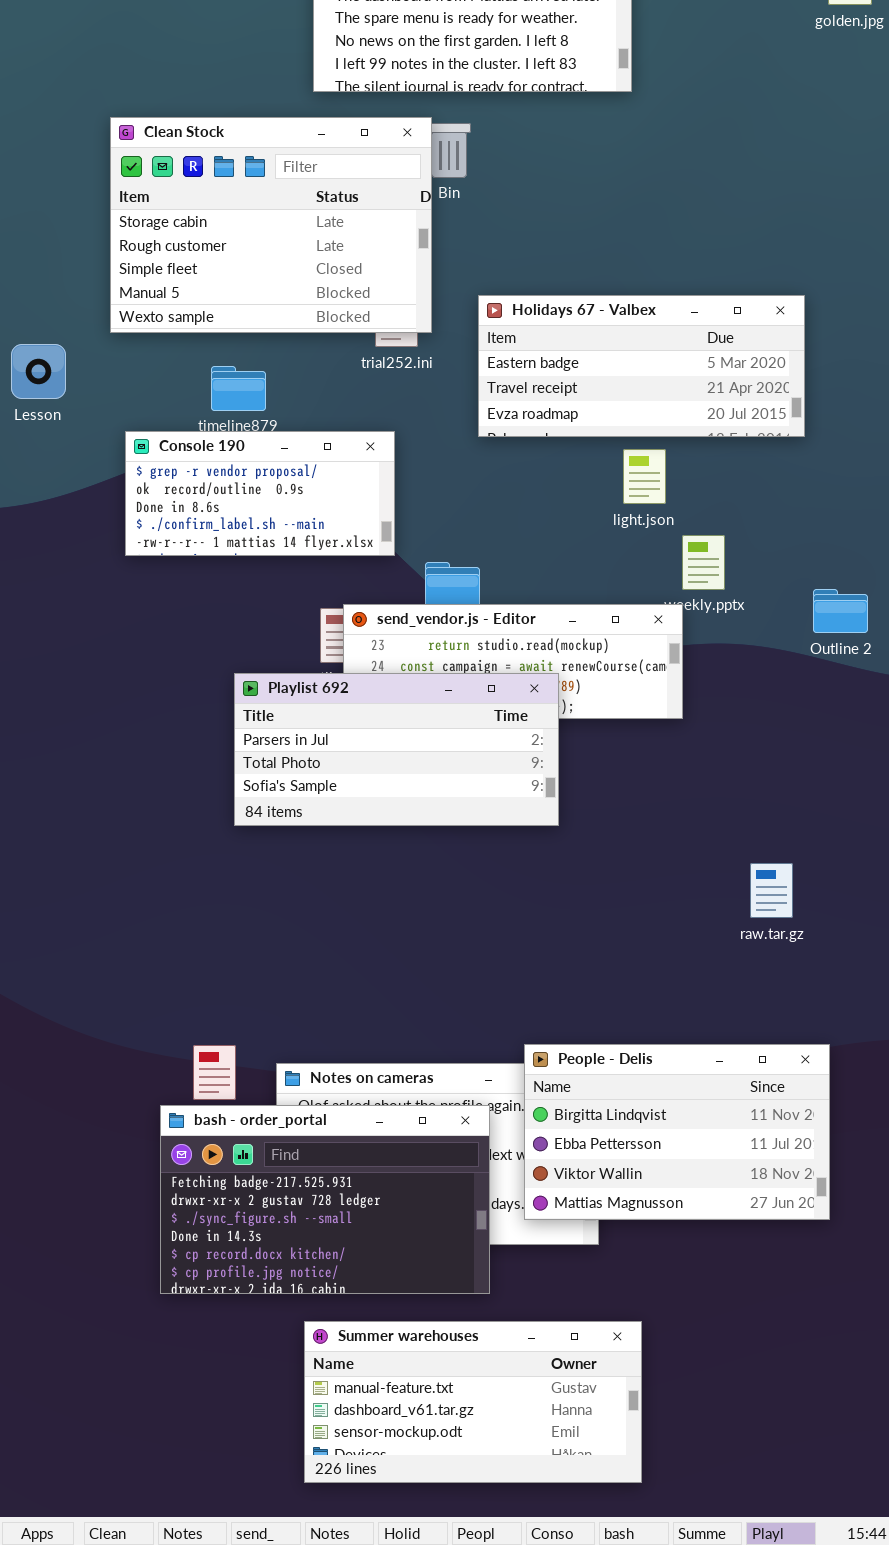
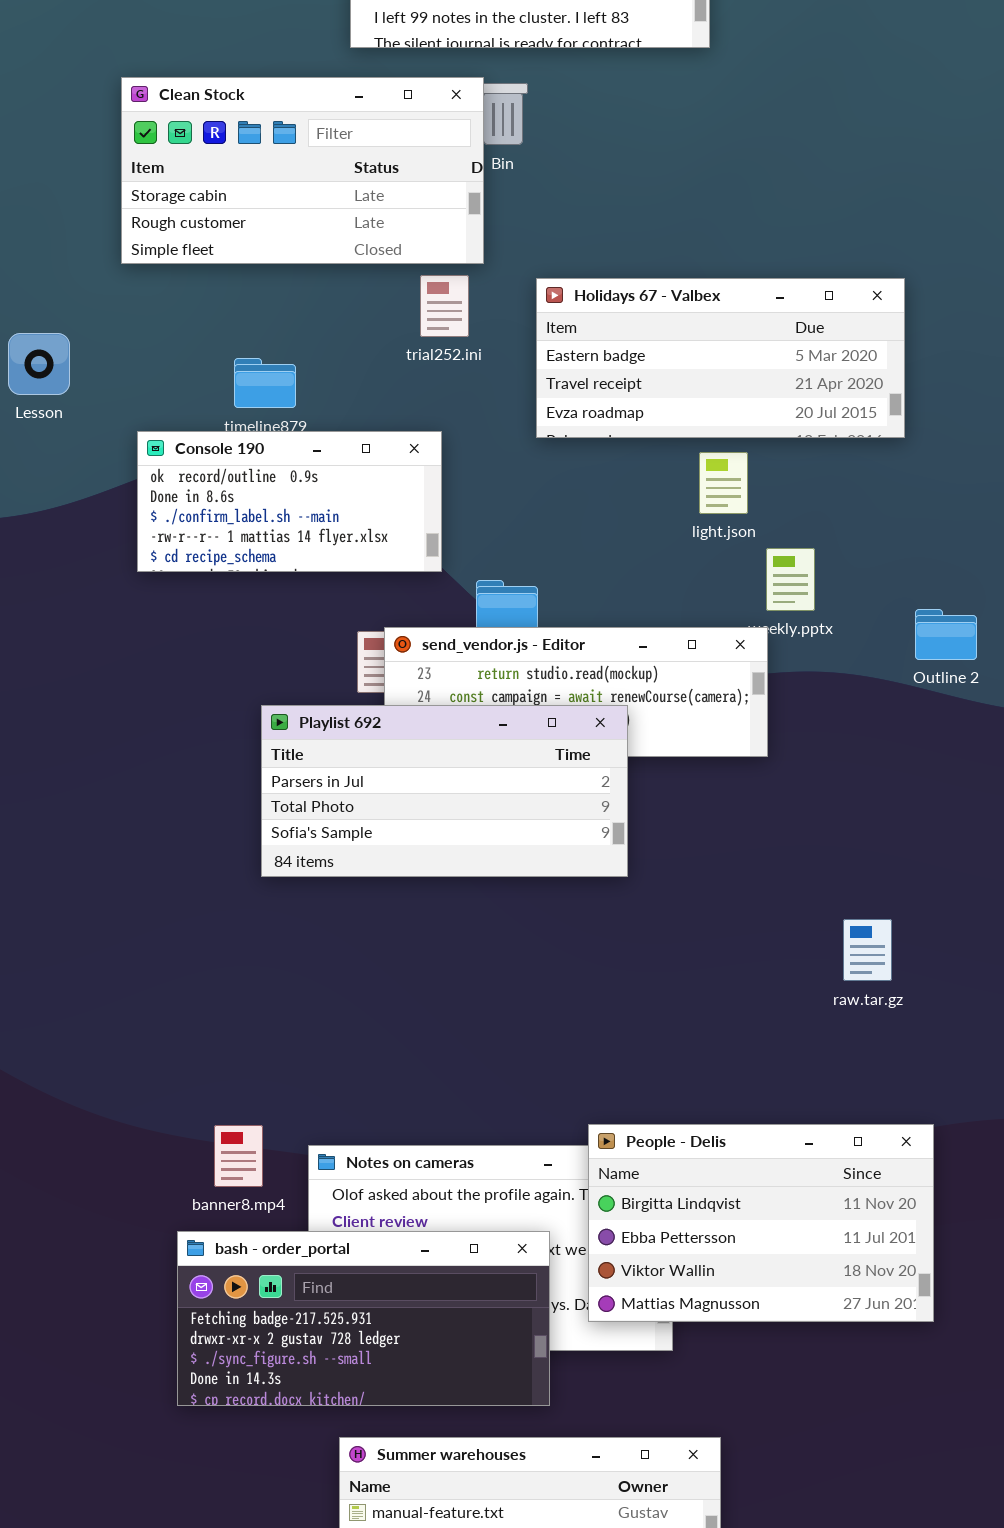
Clean Stock: [110,117,432,333] -> [121,77,484,264], resized
Console 190: [125,431,395,556] -> [137,431,442,572], scrolled down 1 row
bash - order_portal: [160,1105,490,1294] -> [177,1231,550,1406], resized

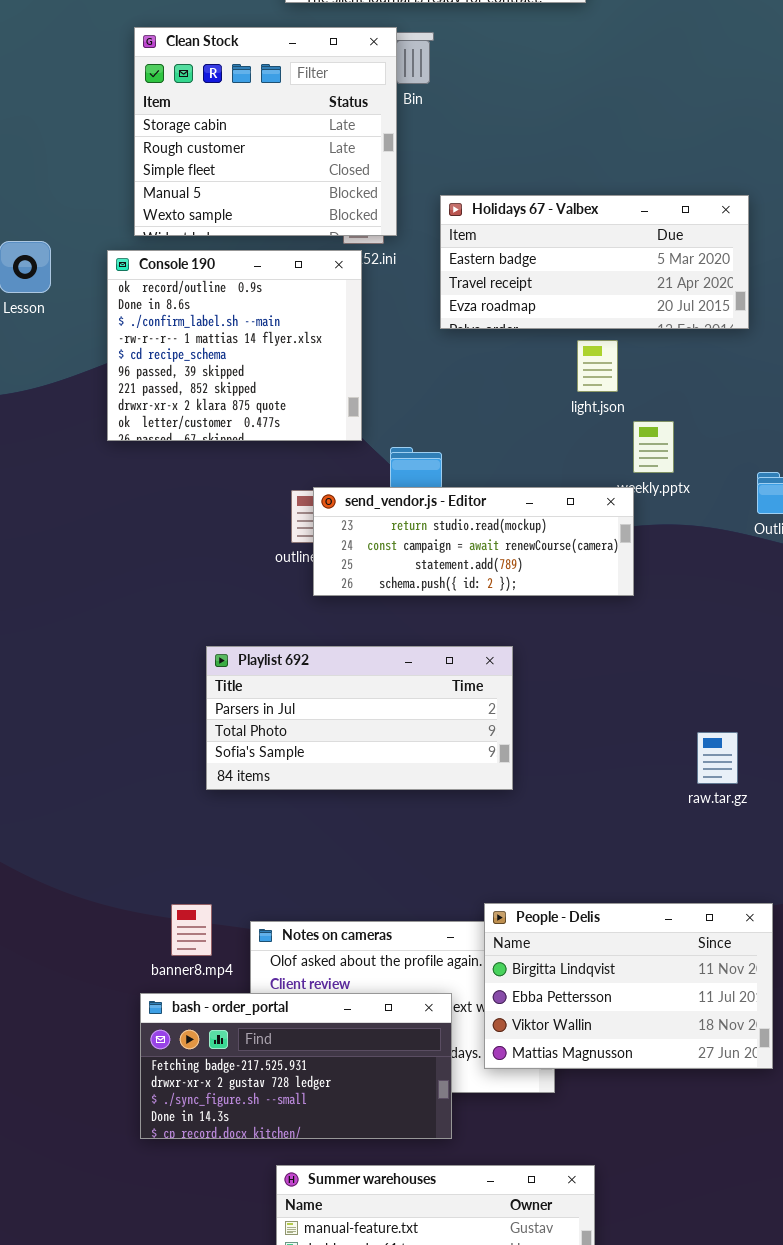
Clean Stock: [121,77,484,264] -> [134,27,397,236], resized
Console 190: [137,431,442,572] -> [107,250,362,441], resized
Playlist 692: [261,705,628,877] -> [206,646,513,790], moved

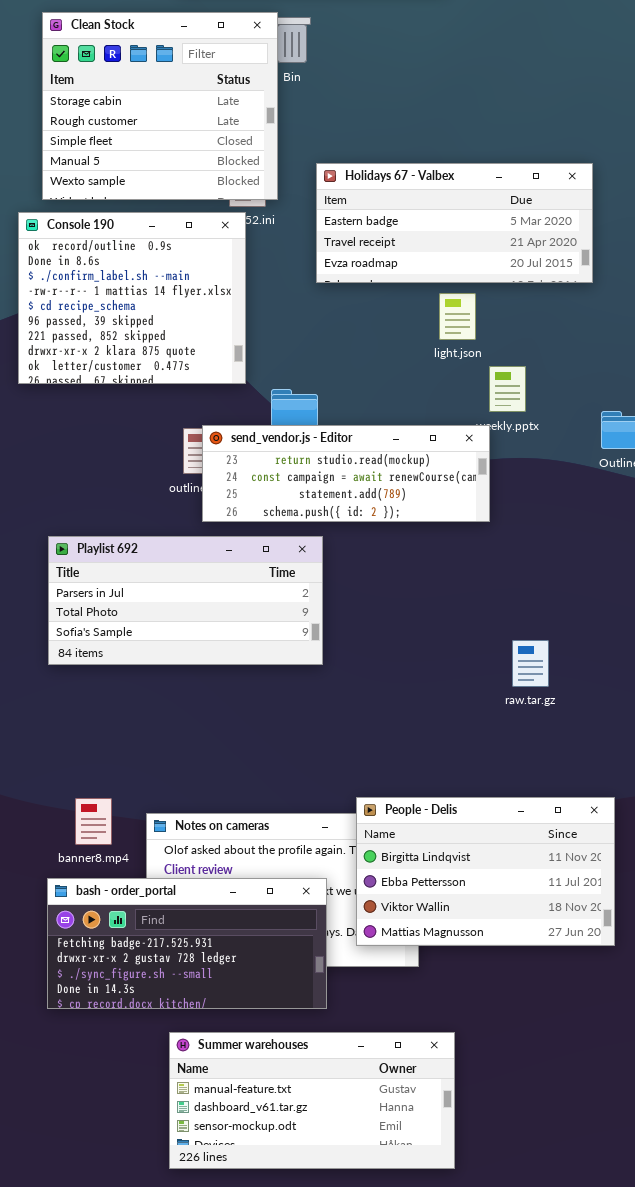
Playlist 692: [206,646,513,790] -> [48,536,323,665], moved
raw.tar.gz: [697,732,738,784] -> [512,640,549,687], moved

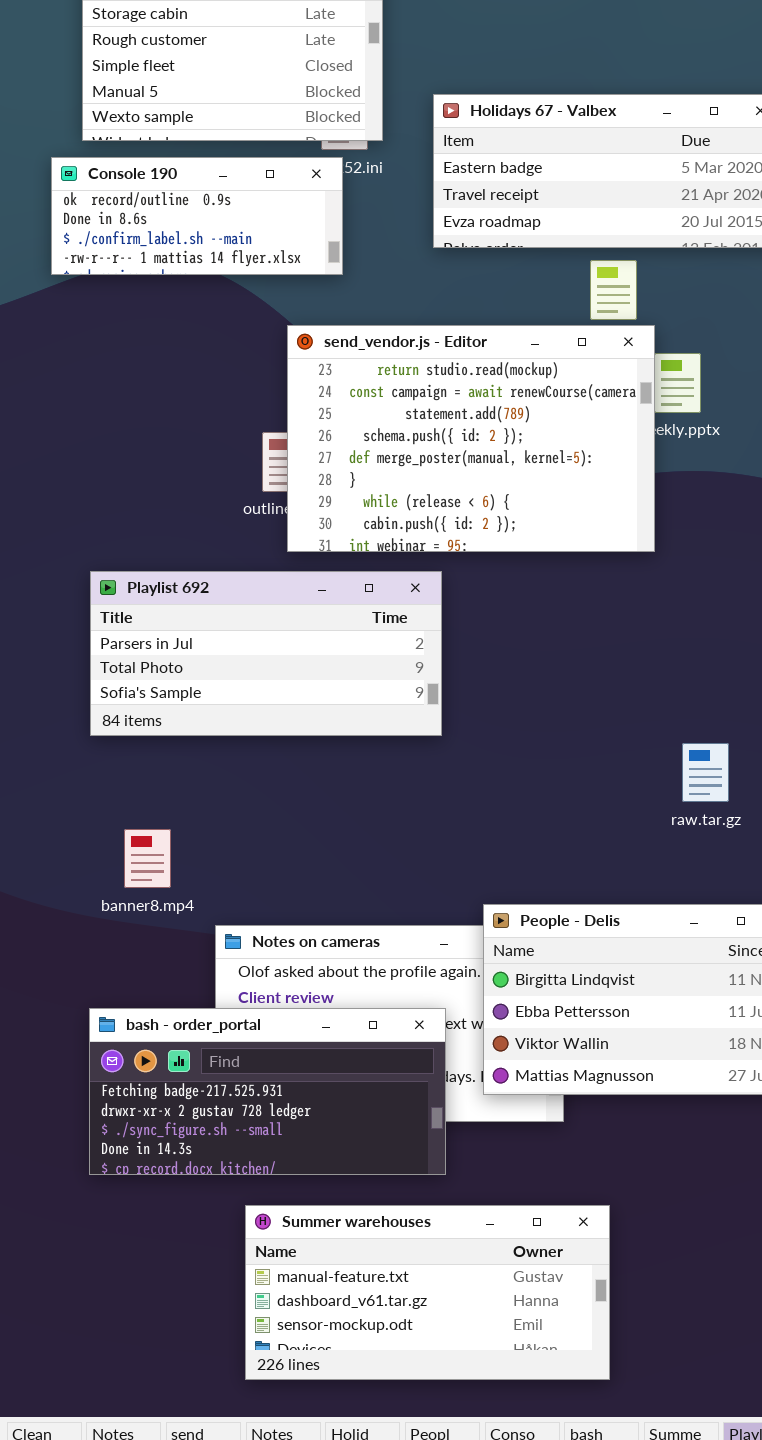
Console 190: [18,212,246,384] -> [51,157,343,275], resized
send_vendor.js - Editor: [202,425,490,522] -> [287,325,655,552], resized
raw.tar.gz: [512,640,549,687] -> [682,743,729,802], moved
banner8.mp4: [75,798,112,845] -> [124,829,171,888], moved

